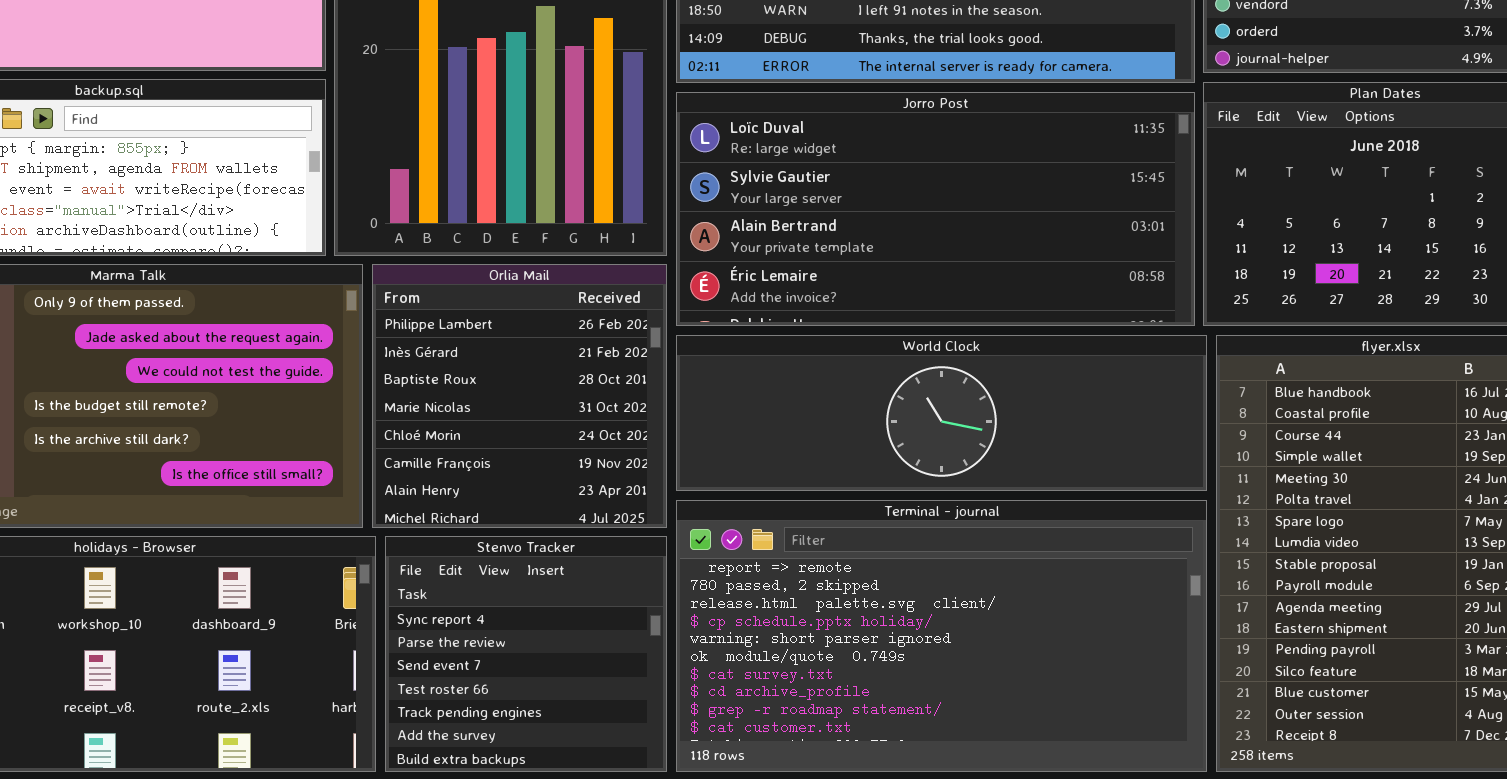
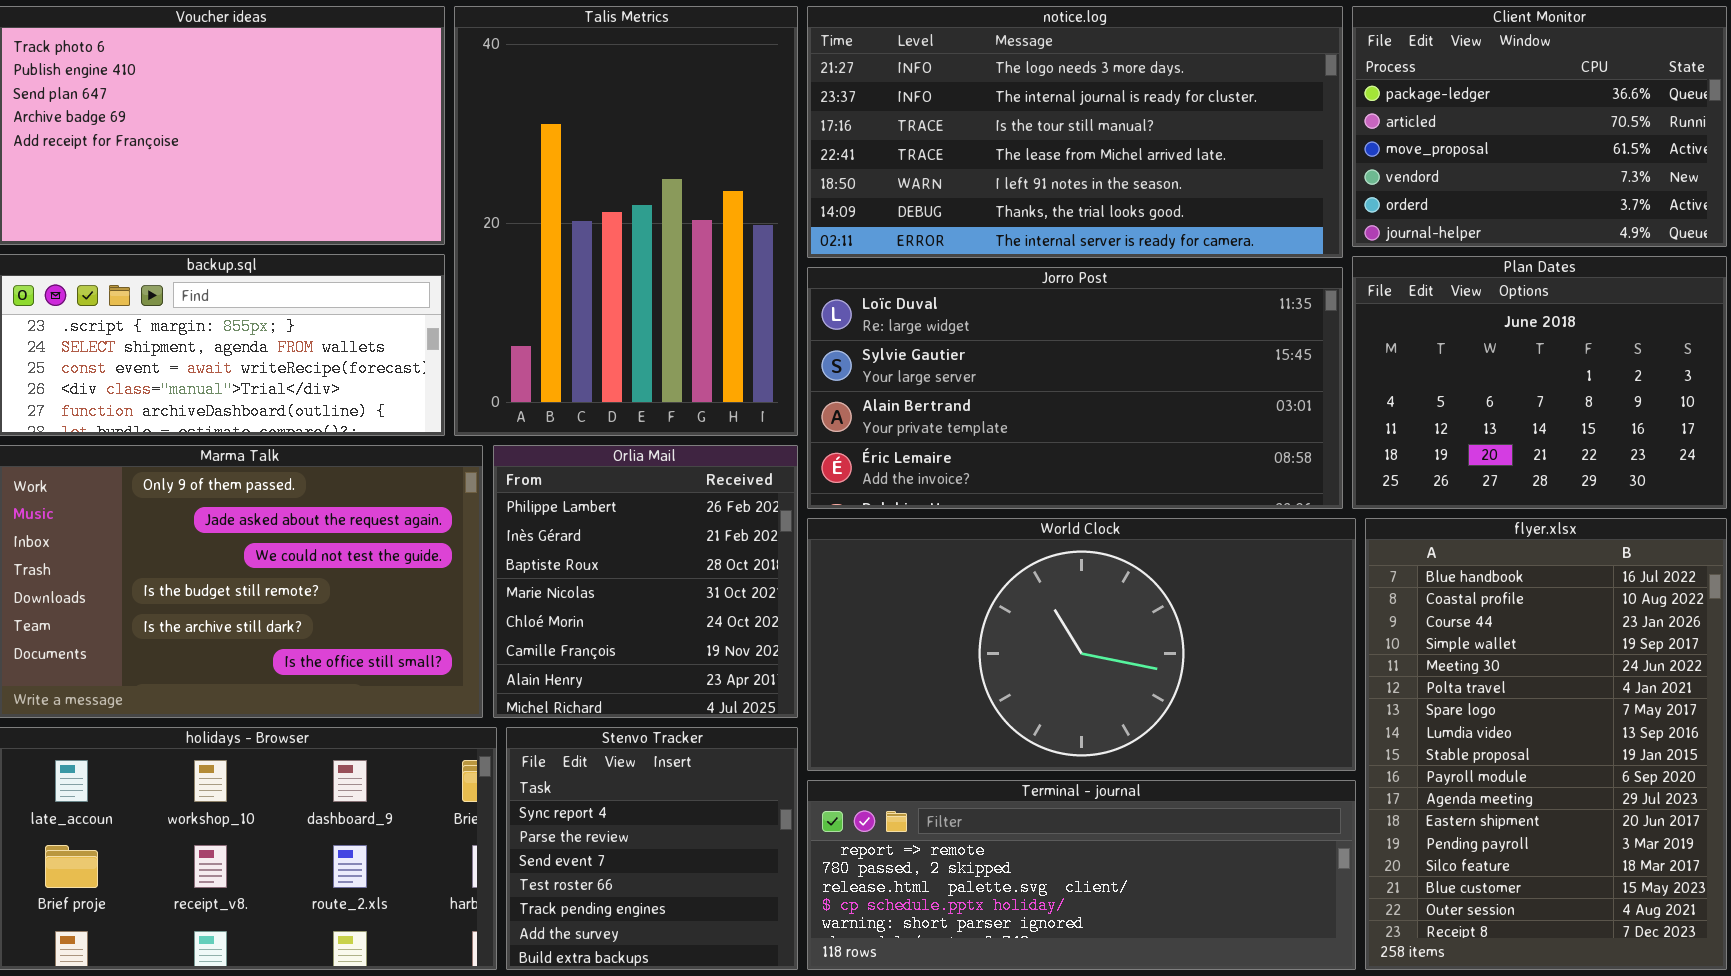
World Clock: [676,335,1207,491] -> [807,518,1356,771], resized
Terminal - journal: [676,500,1207,772] -> [807,780,1356,970], resized

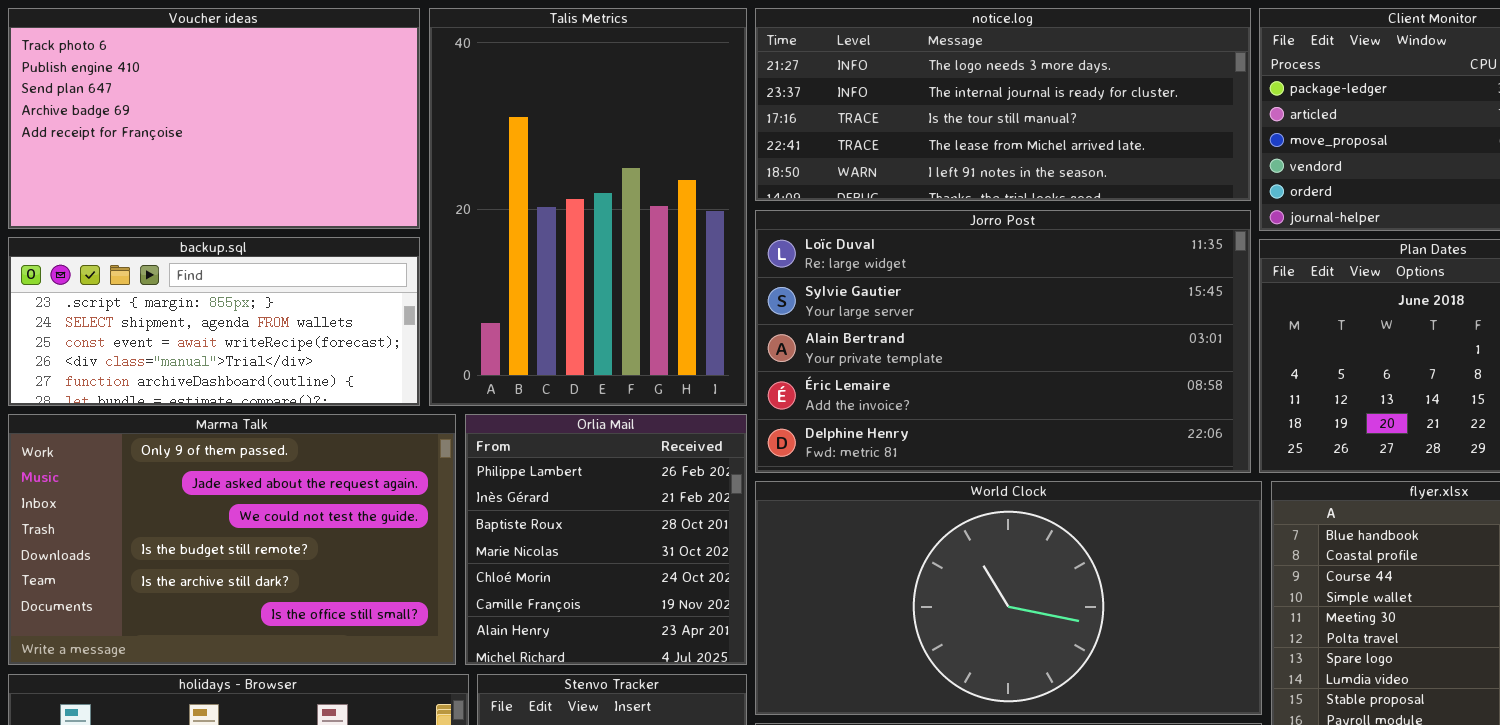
notice.log: [807,6,1343,258] -> [755,8,1251,201], resized
Jorro Post: [807,267,1343,509] -> [755,210,1251,473], resized

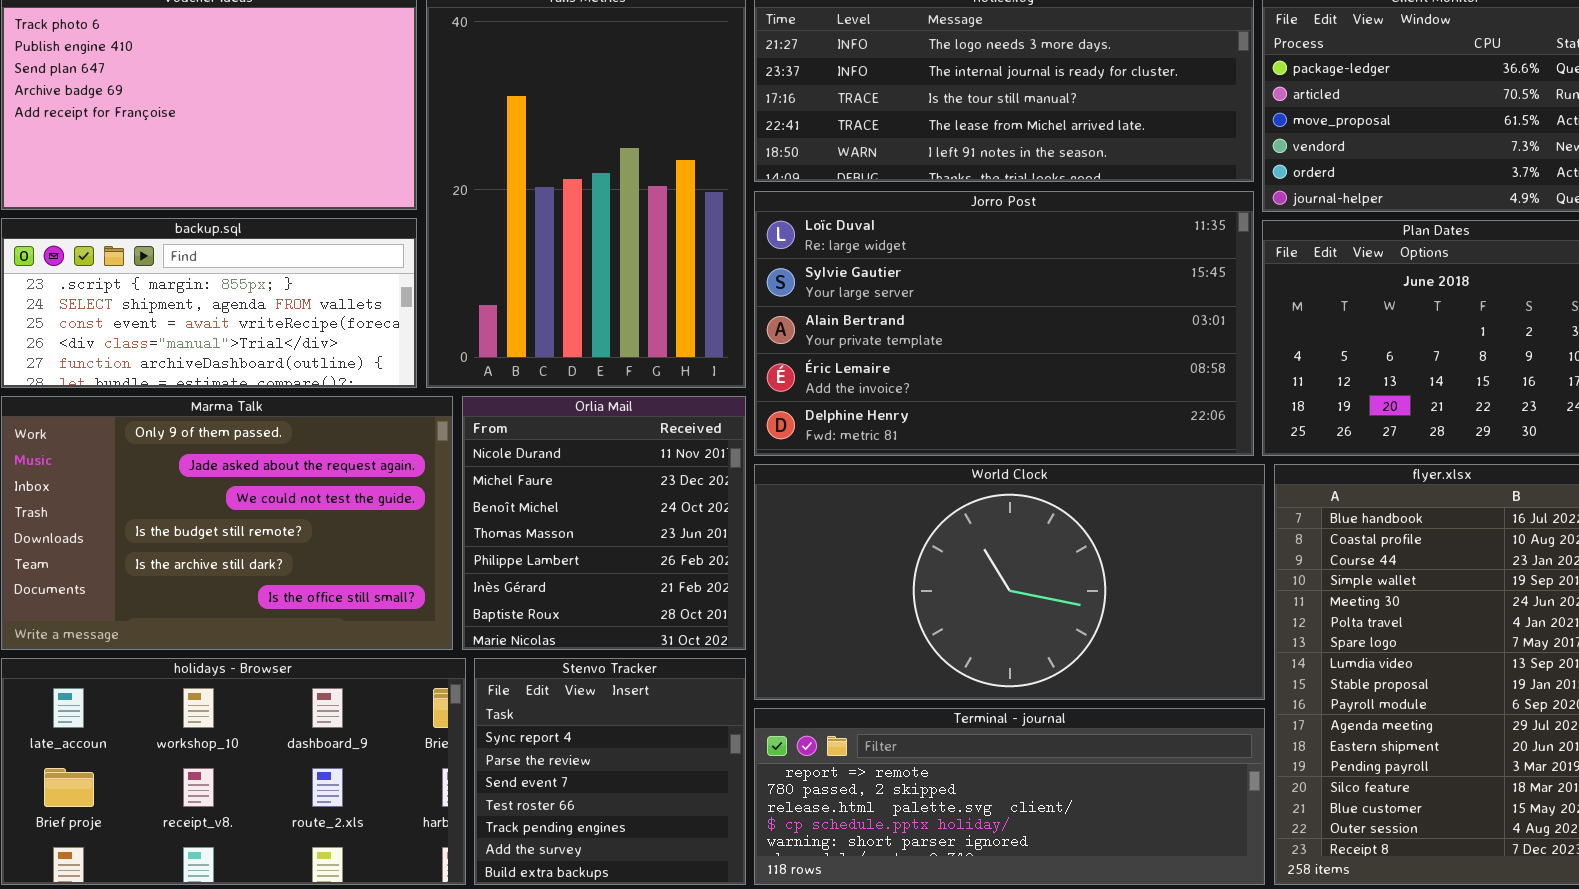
Orlia Mail: [465,414,747,665] -> [462,396,746,650], scrolled up 4 rows

